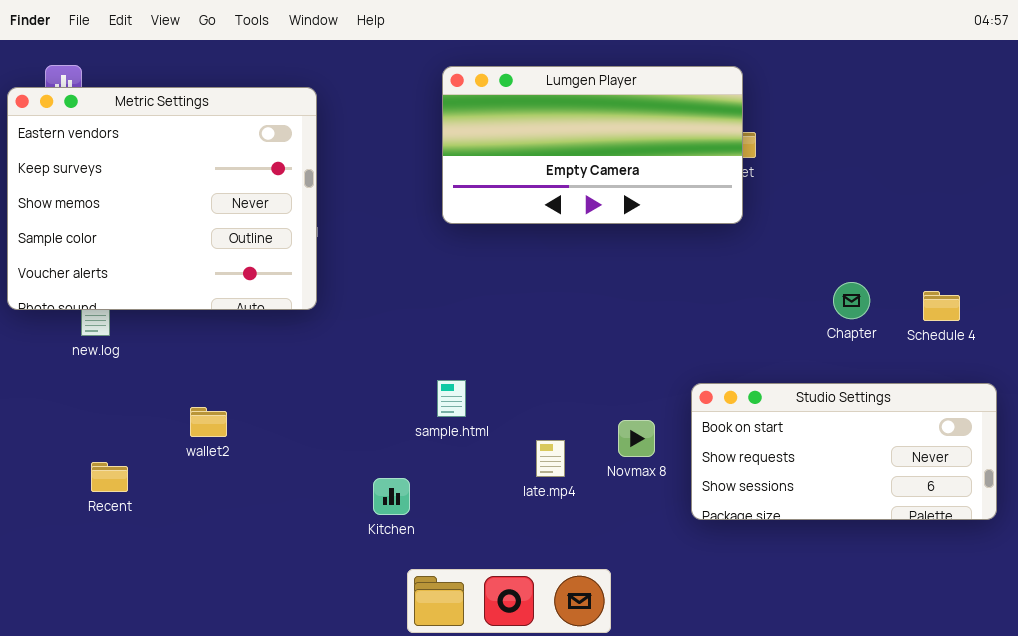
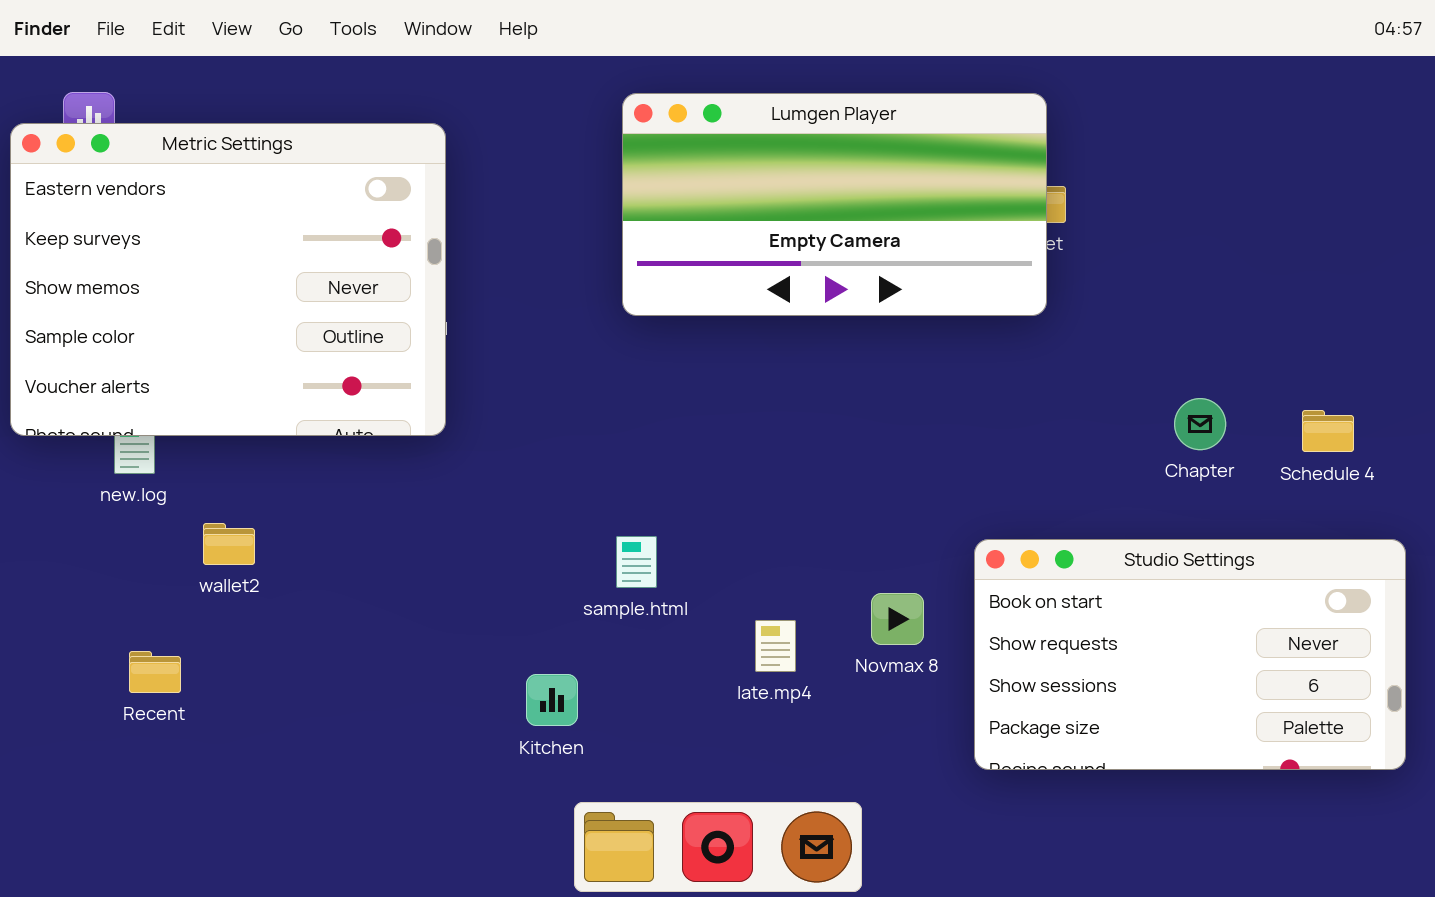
Studio Settings: [691,383,997,520] -> [974,539,1406,770], resized
wallet2: [190,407,227,437] -> [203,523,255,565], moved

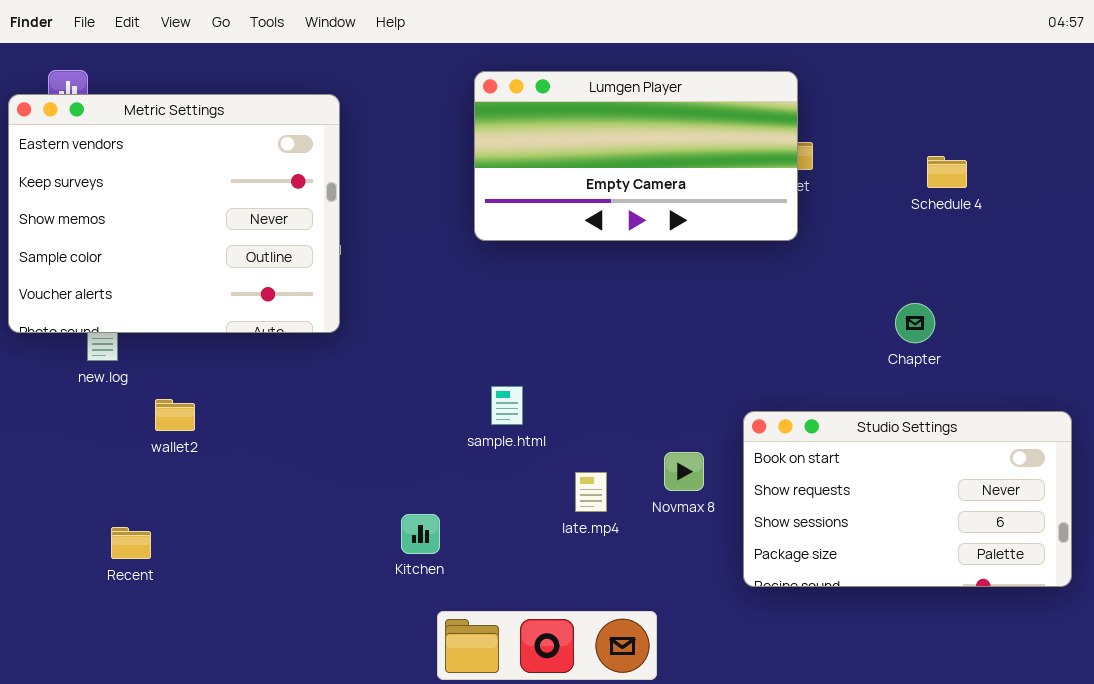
Schedule 4: [1302,410,1354,452] -> [927,156,967,188], moved
sample.html: [616,536,657,588] -> [491,386,523,425], moved
Recent: [129,651,181,693] -> [111,527,151,559], moved

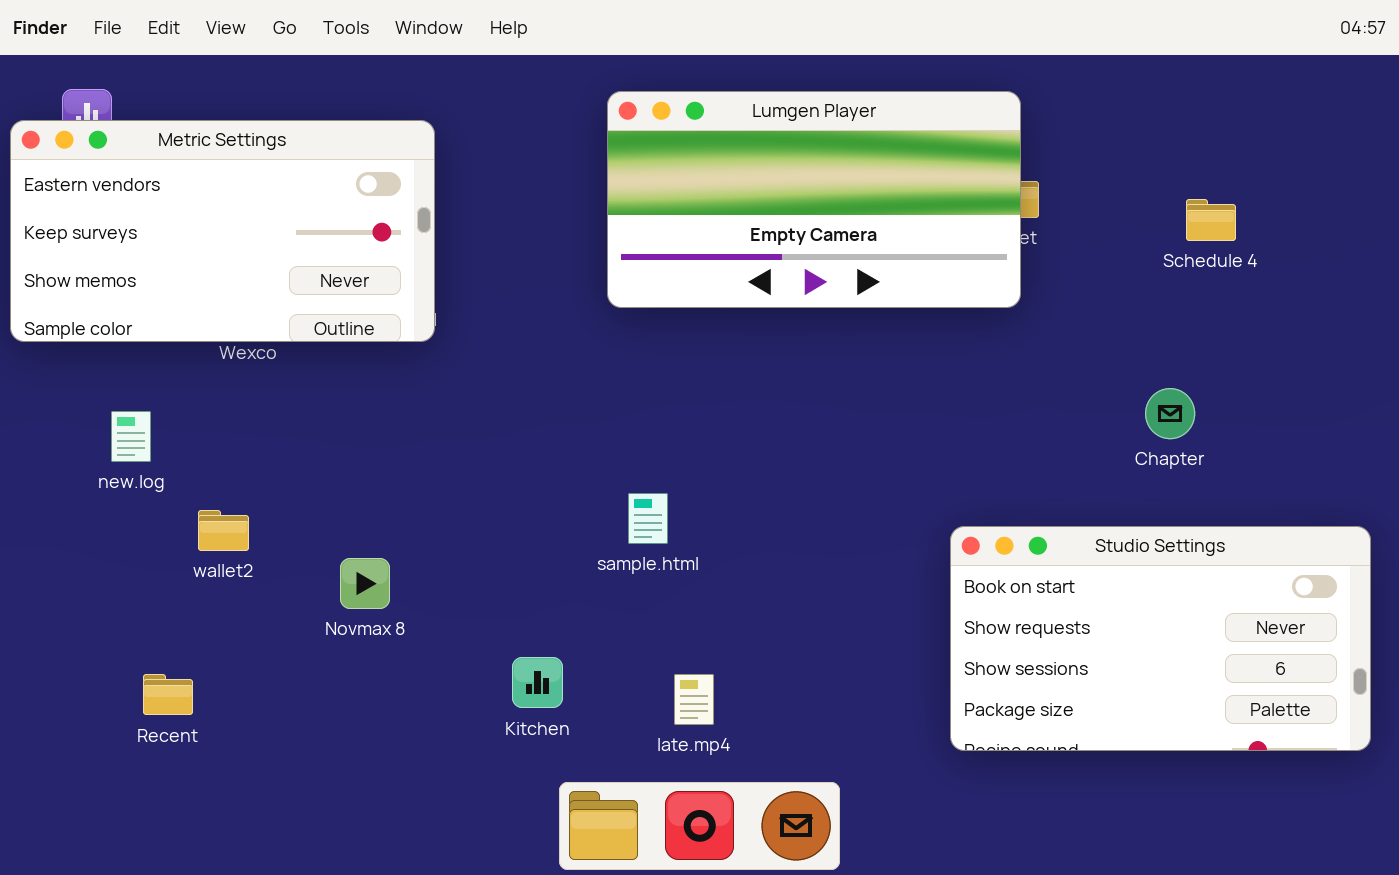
Metric Settings: [8,94,340,333] -> [10,120,435,342], resized
Novmax 8: [664,452,704,491] -> [340,558,390,609], moved
late.mp4: [575,472,607,512] -> [674,674,714,725], moved

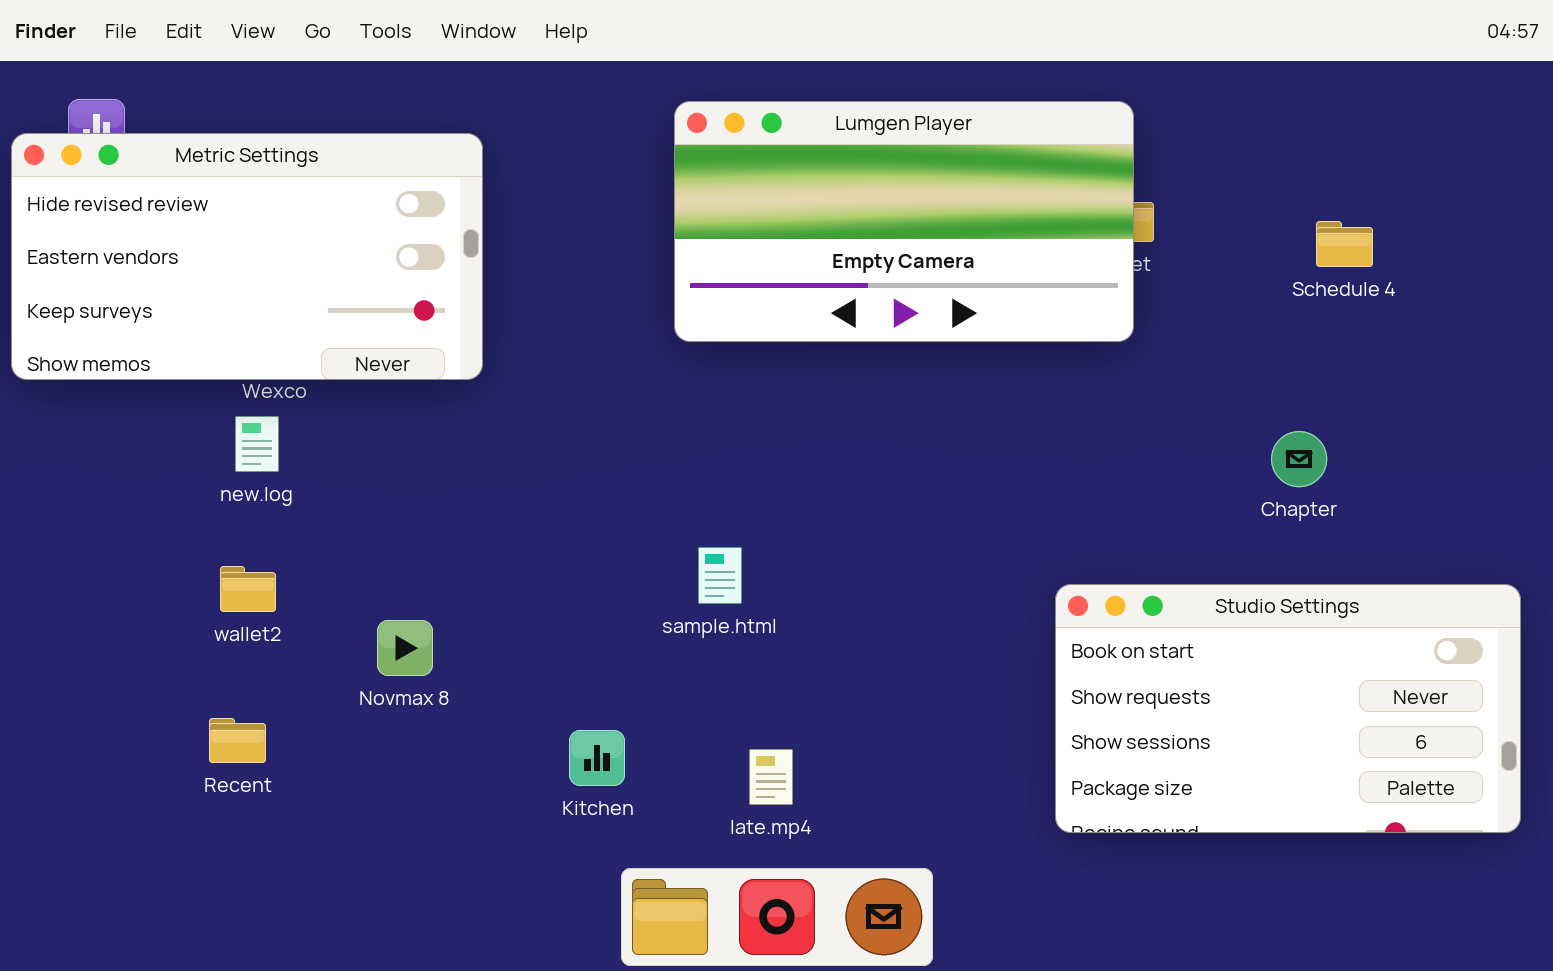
Metric Settings: [10,120,435,342] -> [11,133,483,380], scrolled up 1 row
new.log: [111,411,151,462] -> [235,416,279,472], moved
Recent: [143,674,193,715] -> [209,718,266,763], moved

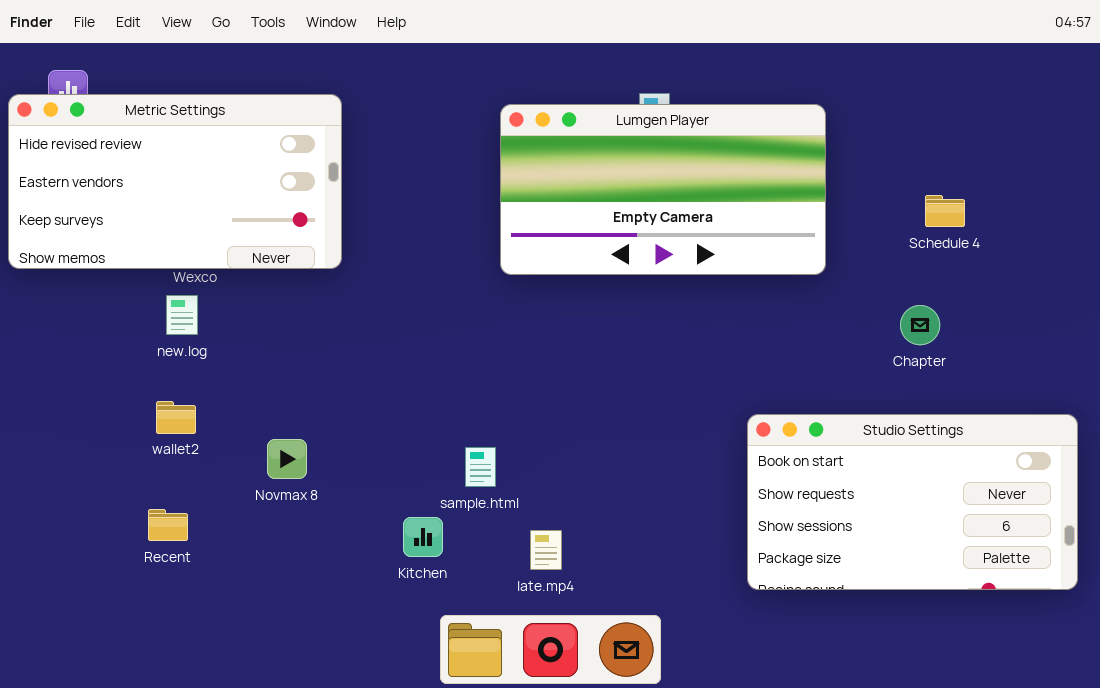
Lumgen Player: [674,101,1134,342] -> [500,104,826,275], moved
Schedule 4: [1316,221,1373,267] -> [925,195,965,227], moved
sample.html: [698,547,742,604] -> [465,447,496,487], moved

